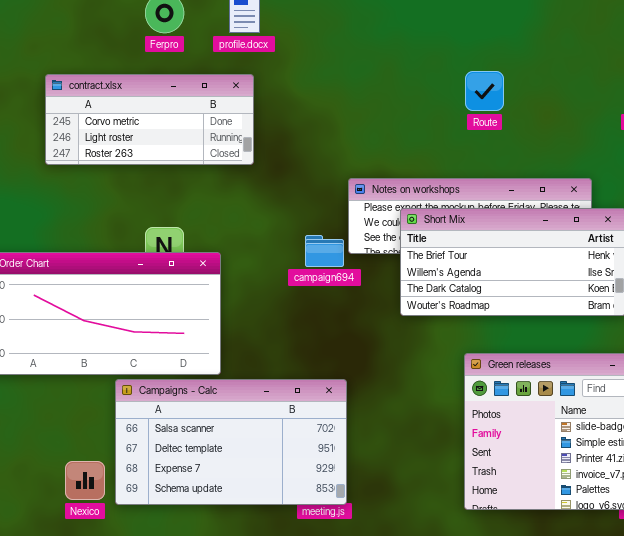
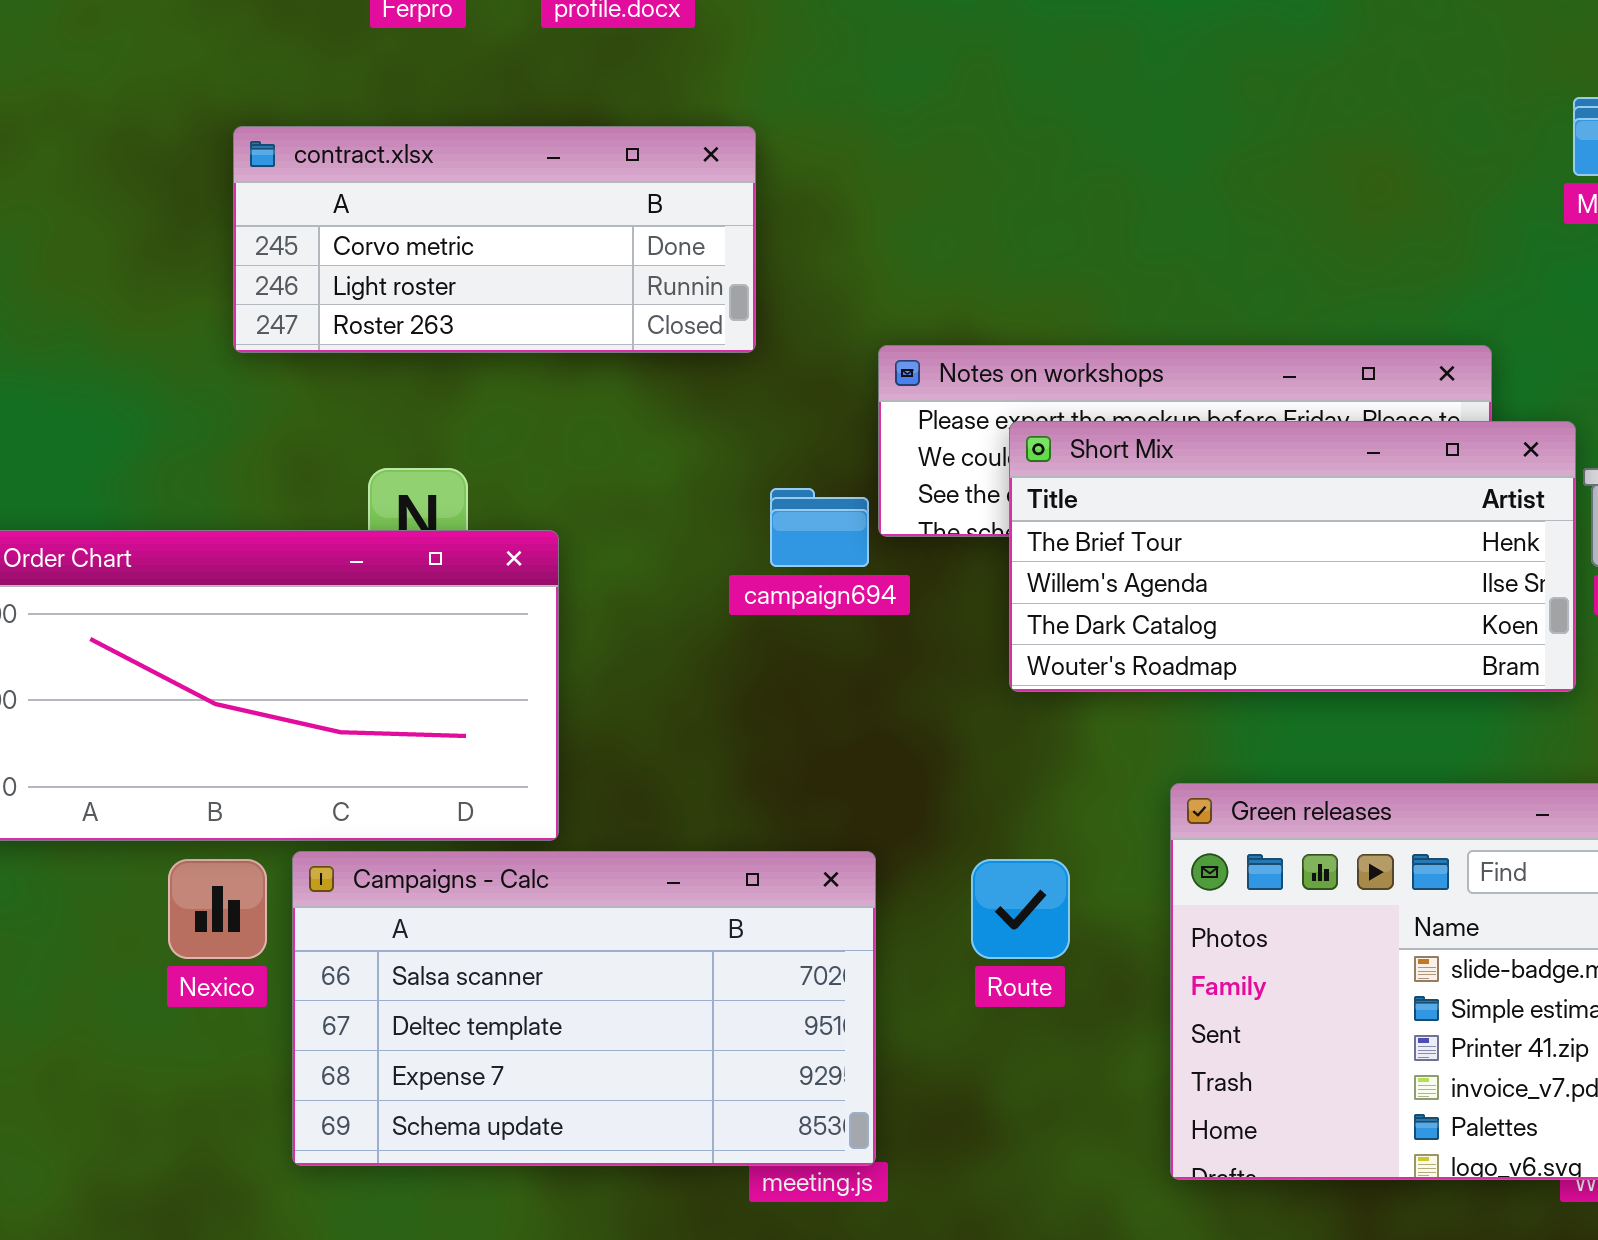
Route: [465,71,504,111] -> [971,859,1070,959], moved
contract.xlsx: [45,74,254,165] -> [233,126,756,353], moved
Nexico: [65,461,105,500] -> [168,859,267,959], moved

